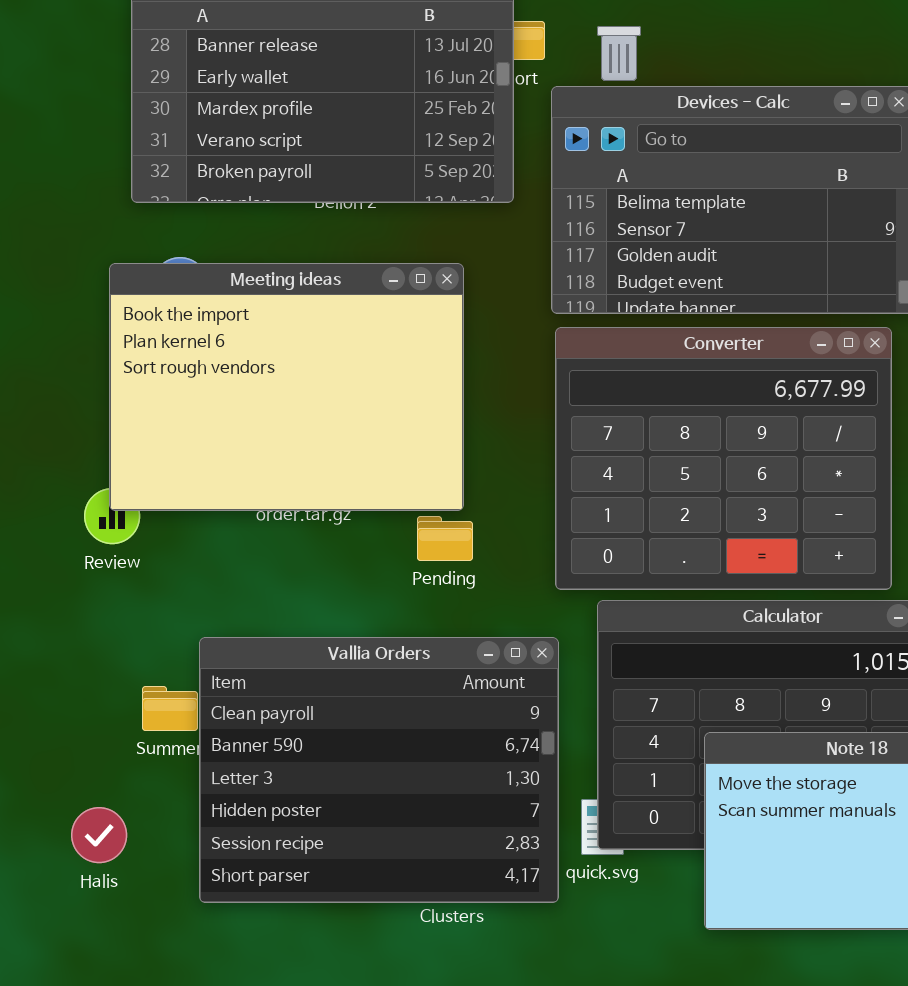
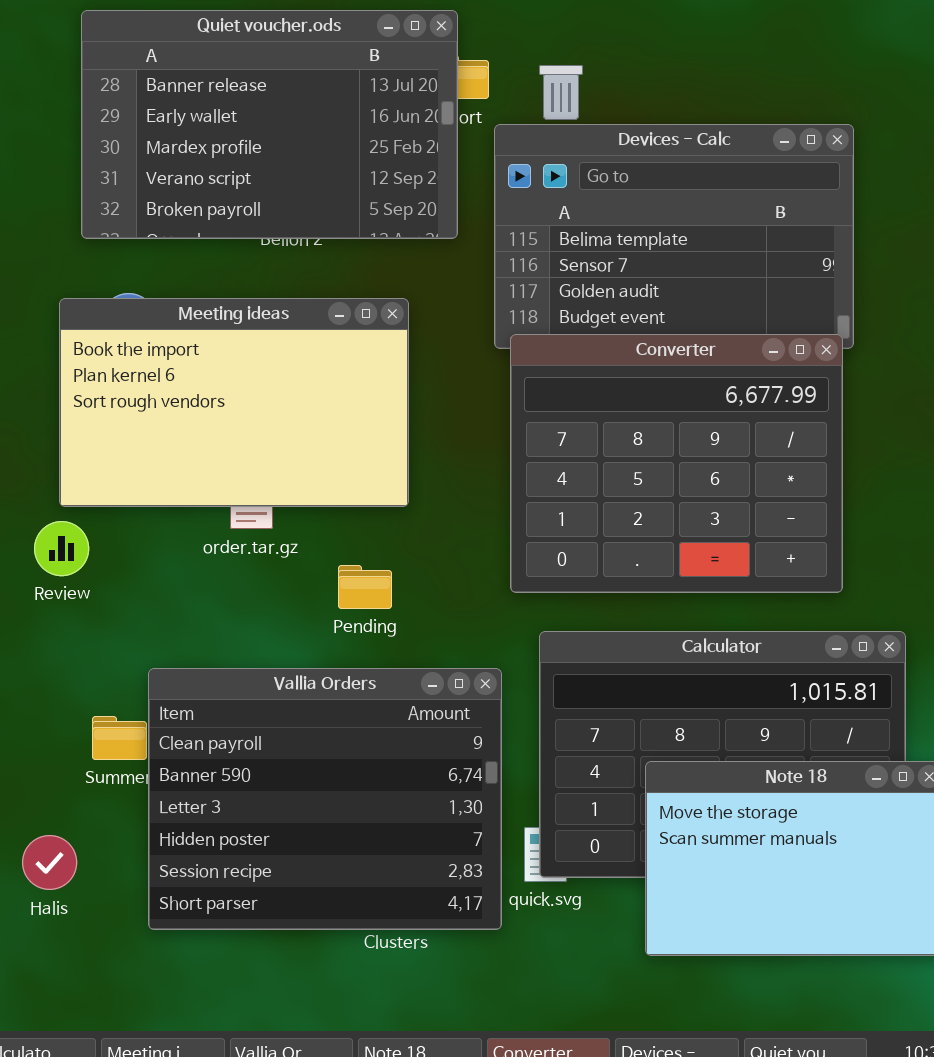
Meeting ideas: [109,263,464,511] -> [59,298,409,507], resized
Converter: [555,327,892,590] -> [510,334,843,593], moved
Pending: [417,516,473,561] -> [338,565,392,609], moved

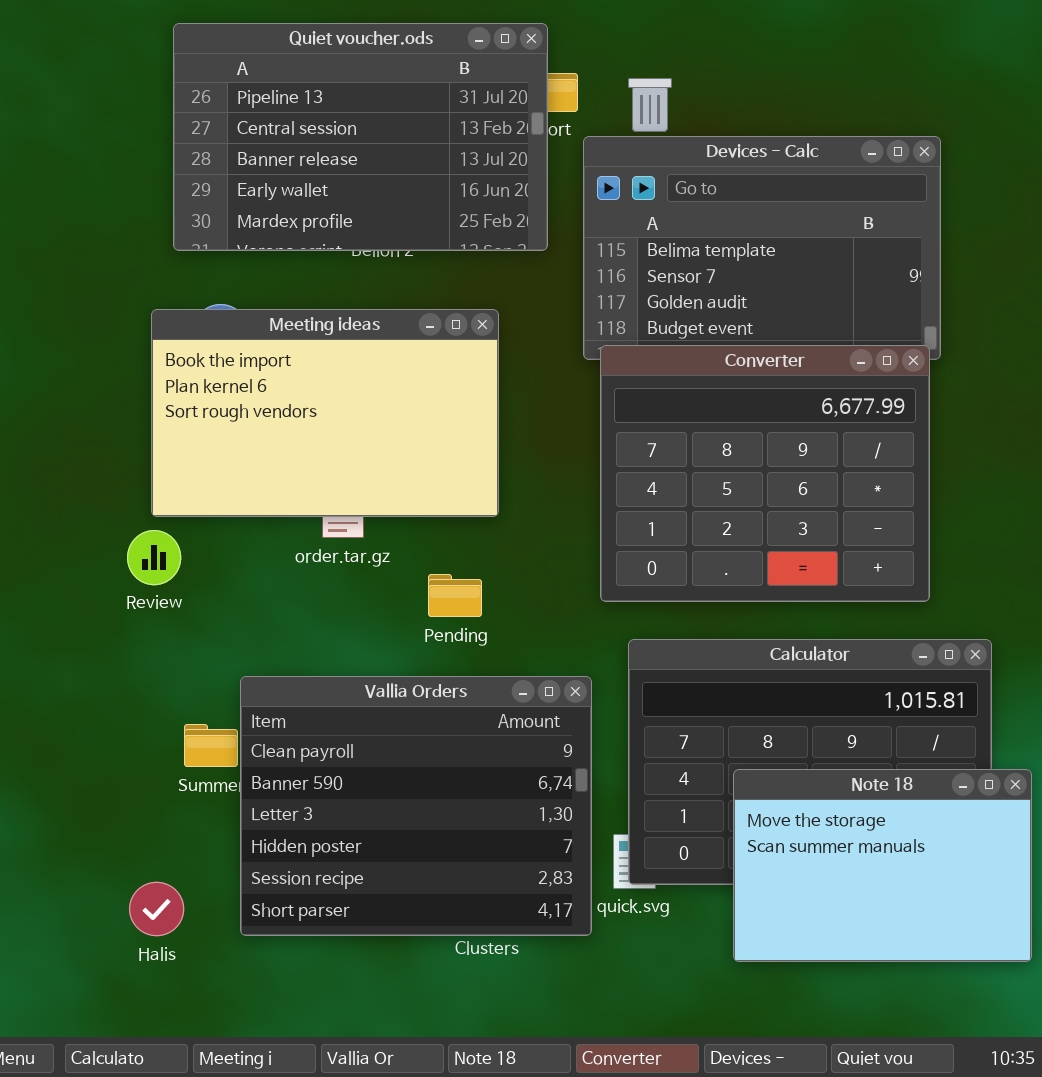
Quiet voucher.ods: [81,10,458,239] -> [173,23,548,251], scrolled up 2 rows
Halis: [22,835,77,890] -> [129,882,184,936], moved

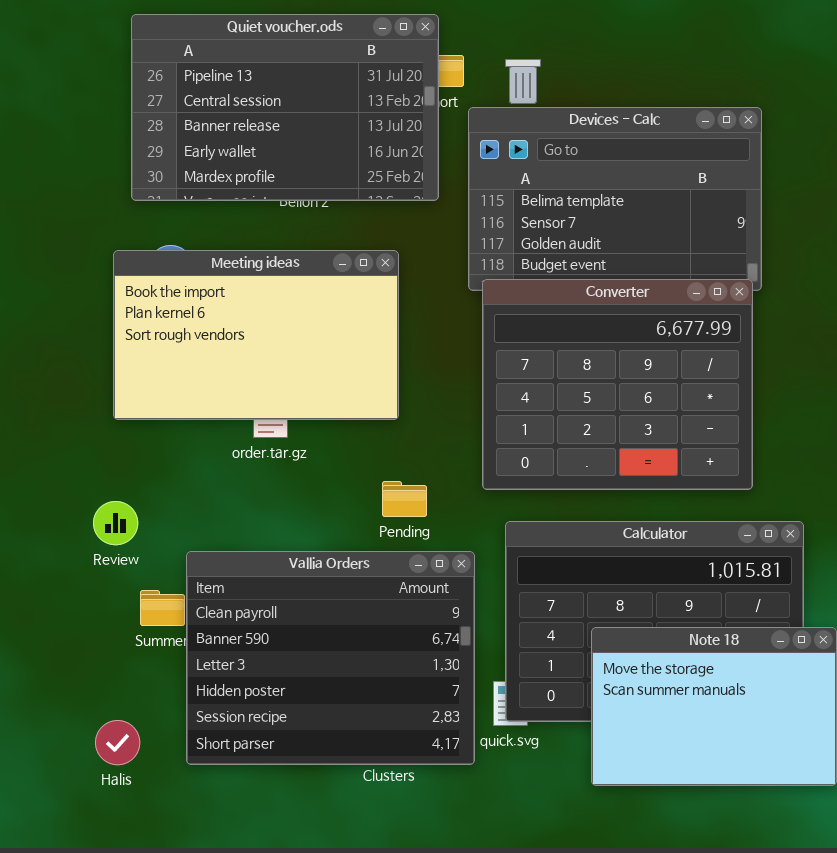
Review: [127,530,181,585] -> [93,501,138,545], moved
Pending: [428,574,482,617] -> [382,481,427,517], moved

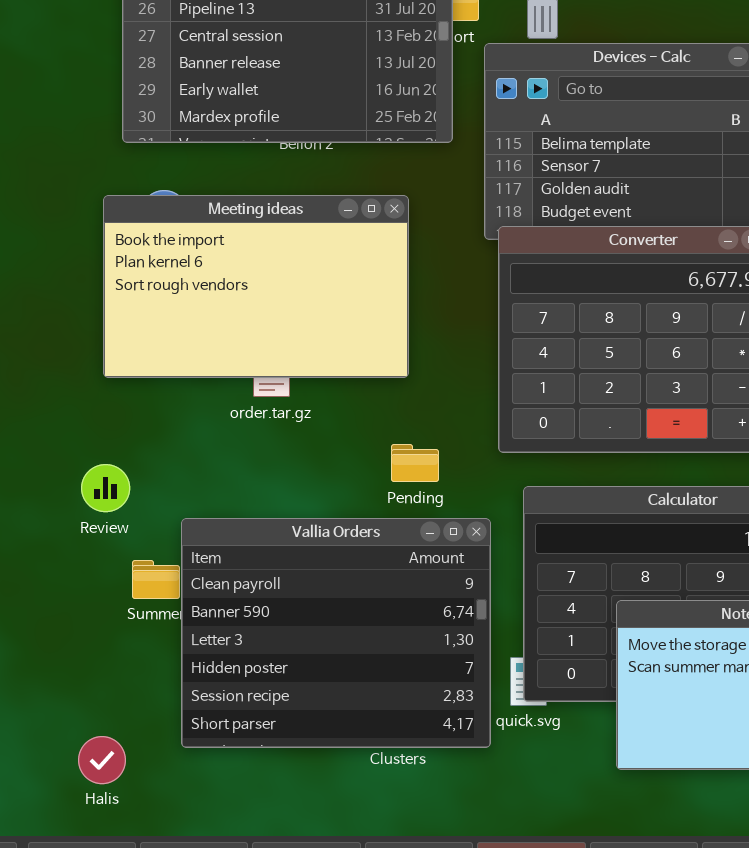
Halis: [95,720,140,765] -> [78,736,126,784], moved

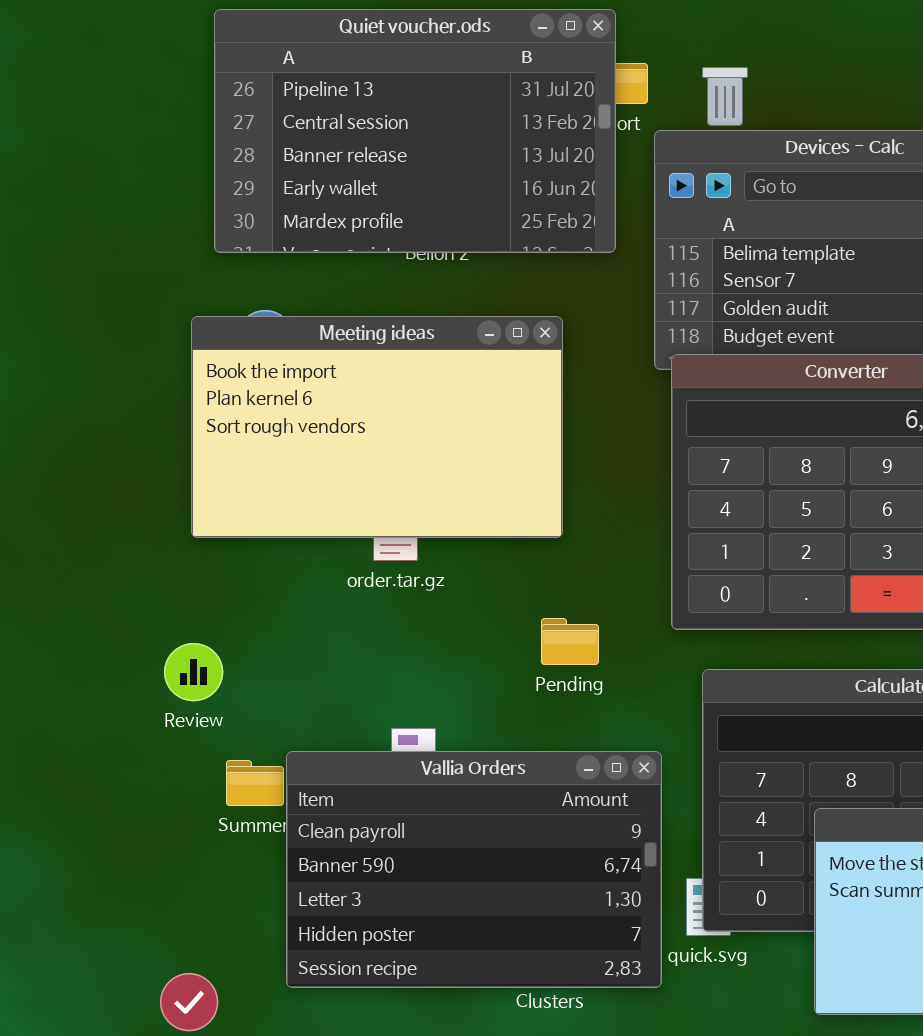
Vallia Orders: [181,518,491,748] -> [286,751,662,988], resized

